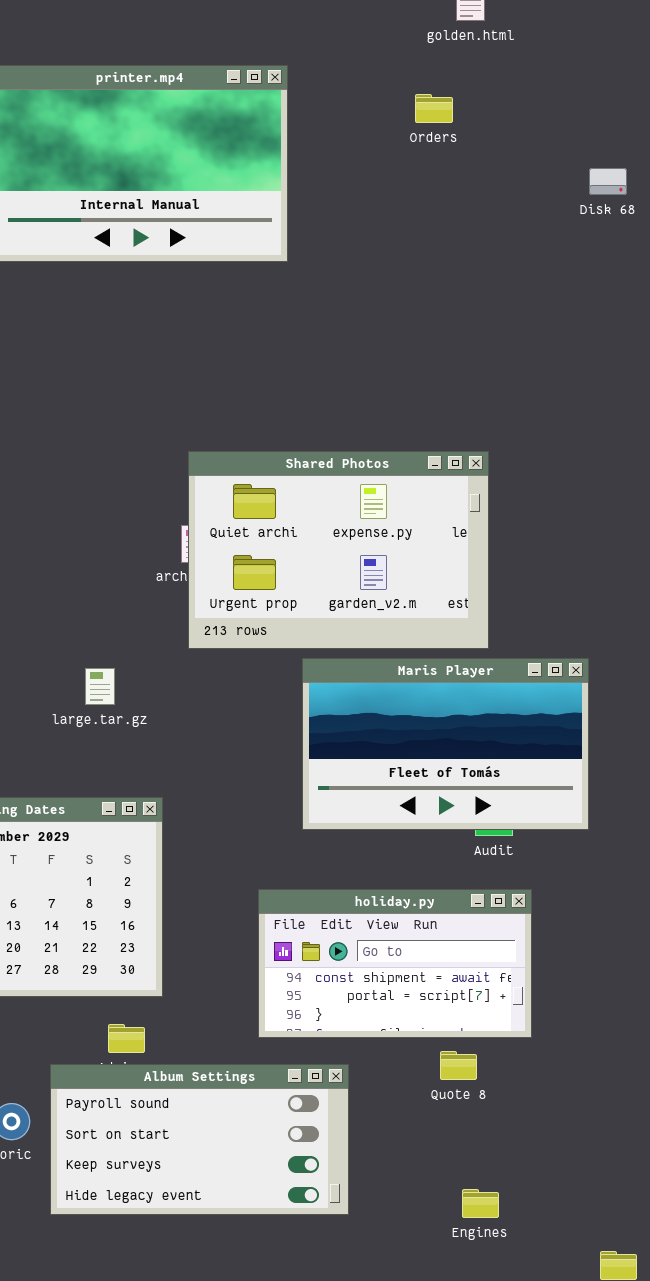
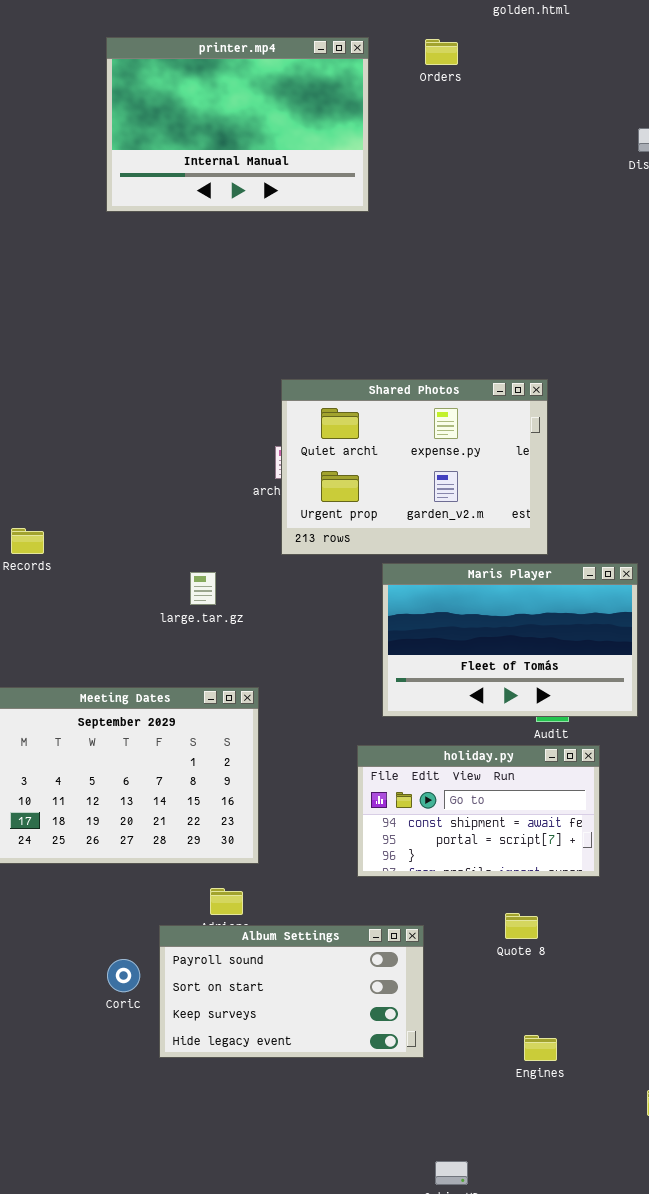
Orders: [415,94,453,123] -> [425,39,458,65], moved
holiday.py: [258,889,532,1038] -> [357,745,600,877], moved

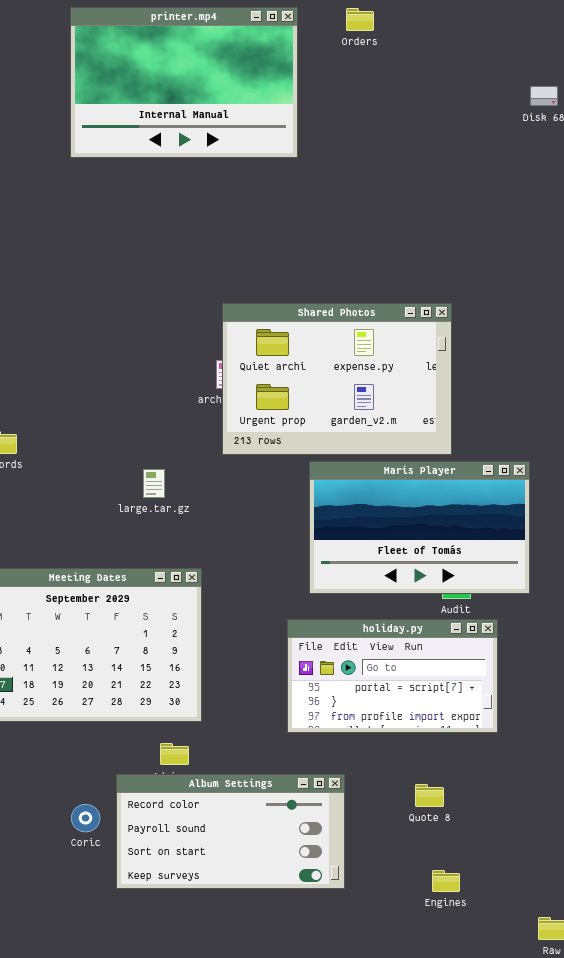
holiday.py: [357,745,600,877] -> [287,619,498,733], scrolled down 1 row
Quote 8: [505,913,538,939] -> [415,784,444,807], moved
Album Settings: [159,925,424,1058] -> [116,774,345,889], scrolled up 1 row

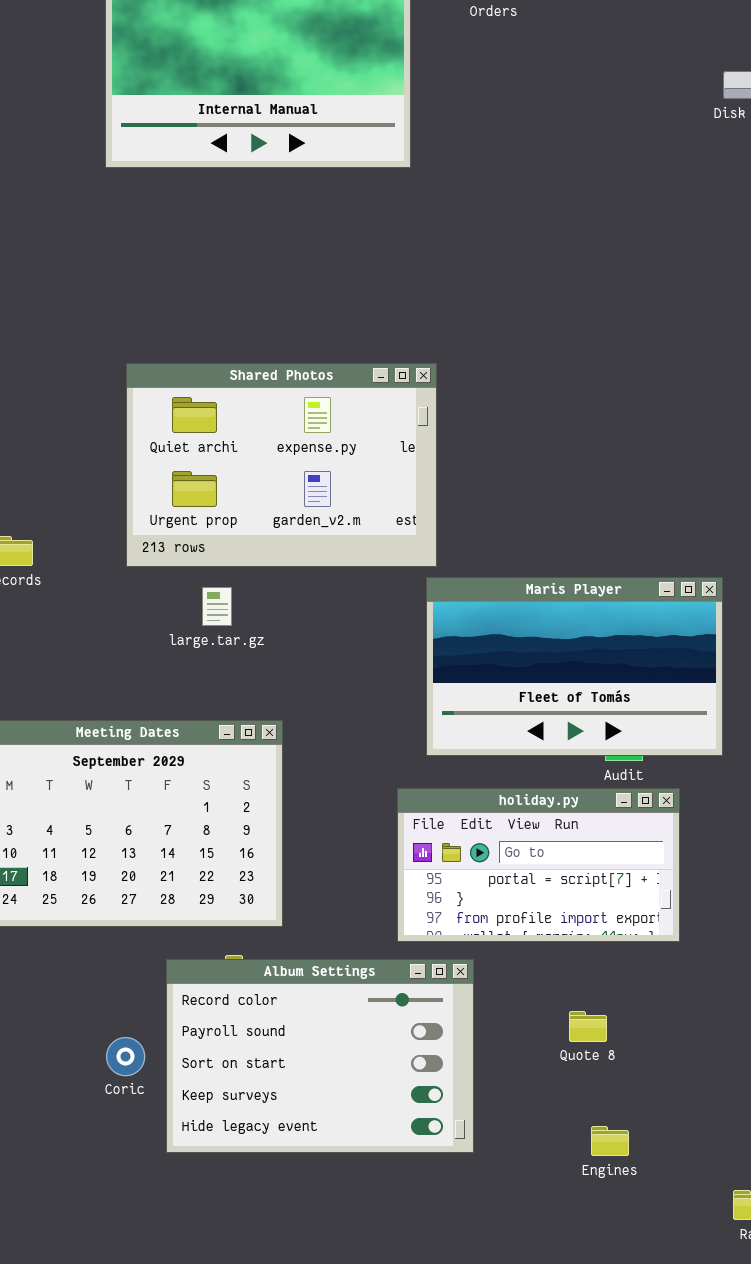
Shared Photos: [222,303,452,455] -> [126,363,437,567], moved
Album Settings: [116,774,345,889] -> [166,959,474,1153], resized

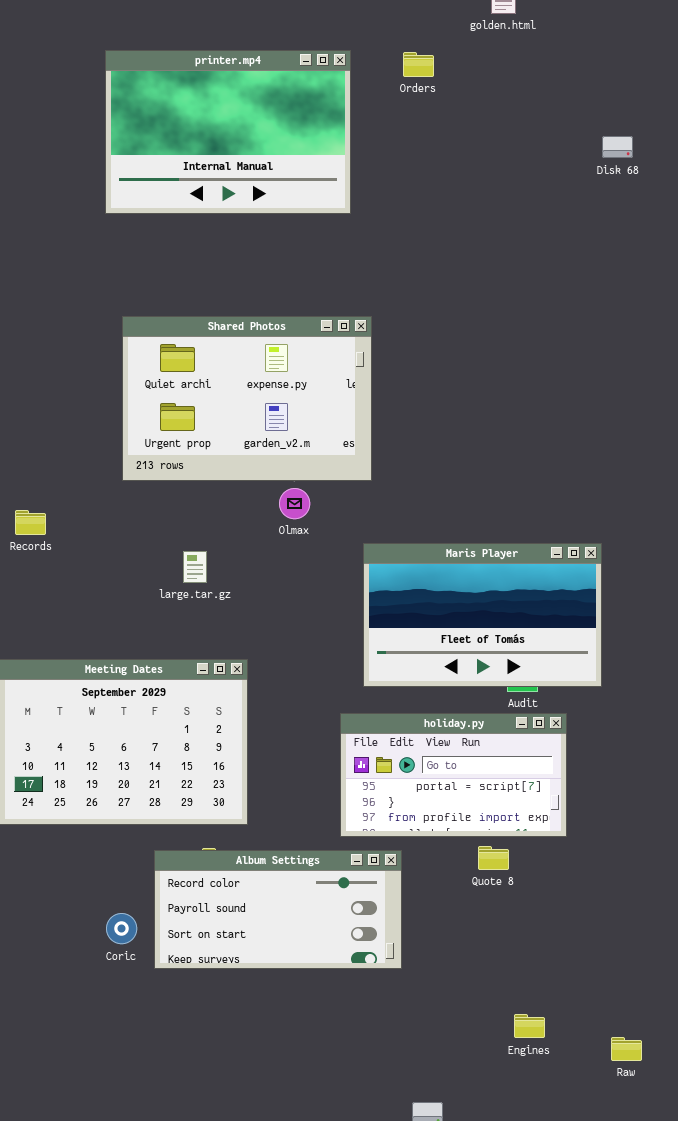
Shared Photos: [126,363,437,567] -> [122,316,372,481], moved
Album Settings: [166,959,474,1153] -> [154,850,402,969], resized
Quote 8: [569,1011,607,1042] -> [478,846,509,870], moved
Engines: [591,1126,629,1156] -> [514,1014,545,1038], moved

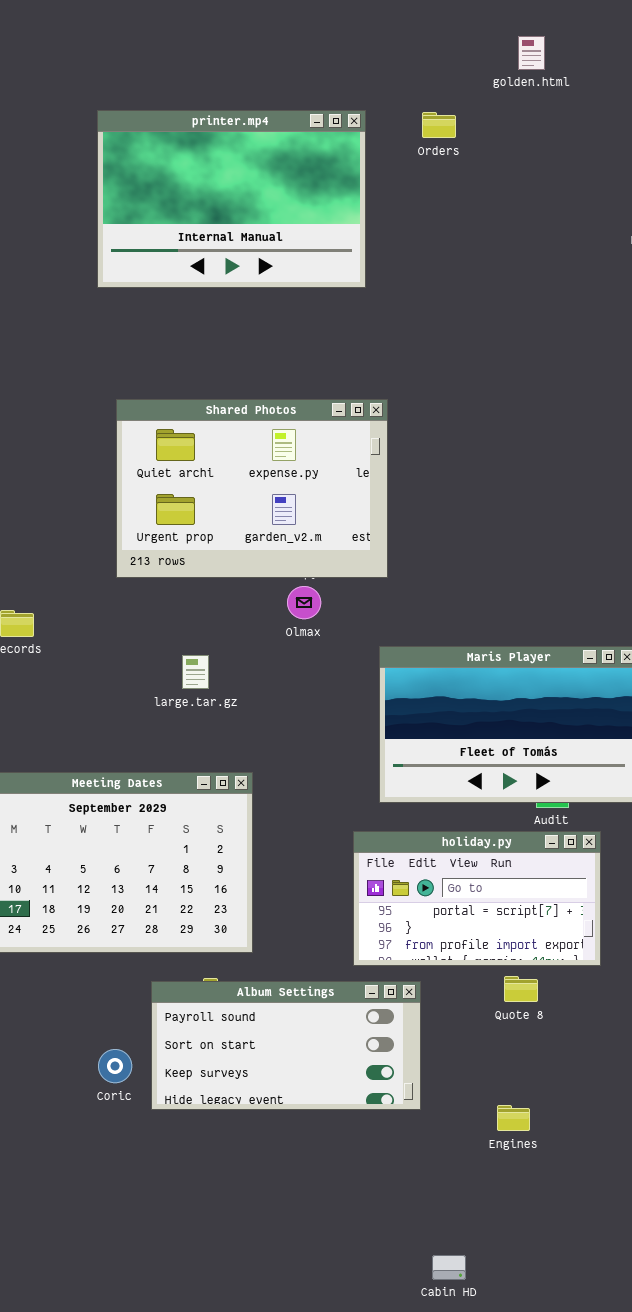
Album Settings: [154,850,402,969] -> [151,981,421,1110], scrolled down 1 row
Engines: [514,1014,545,1038] -> [497,1105,530,1131], moved

